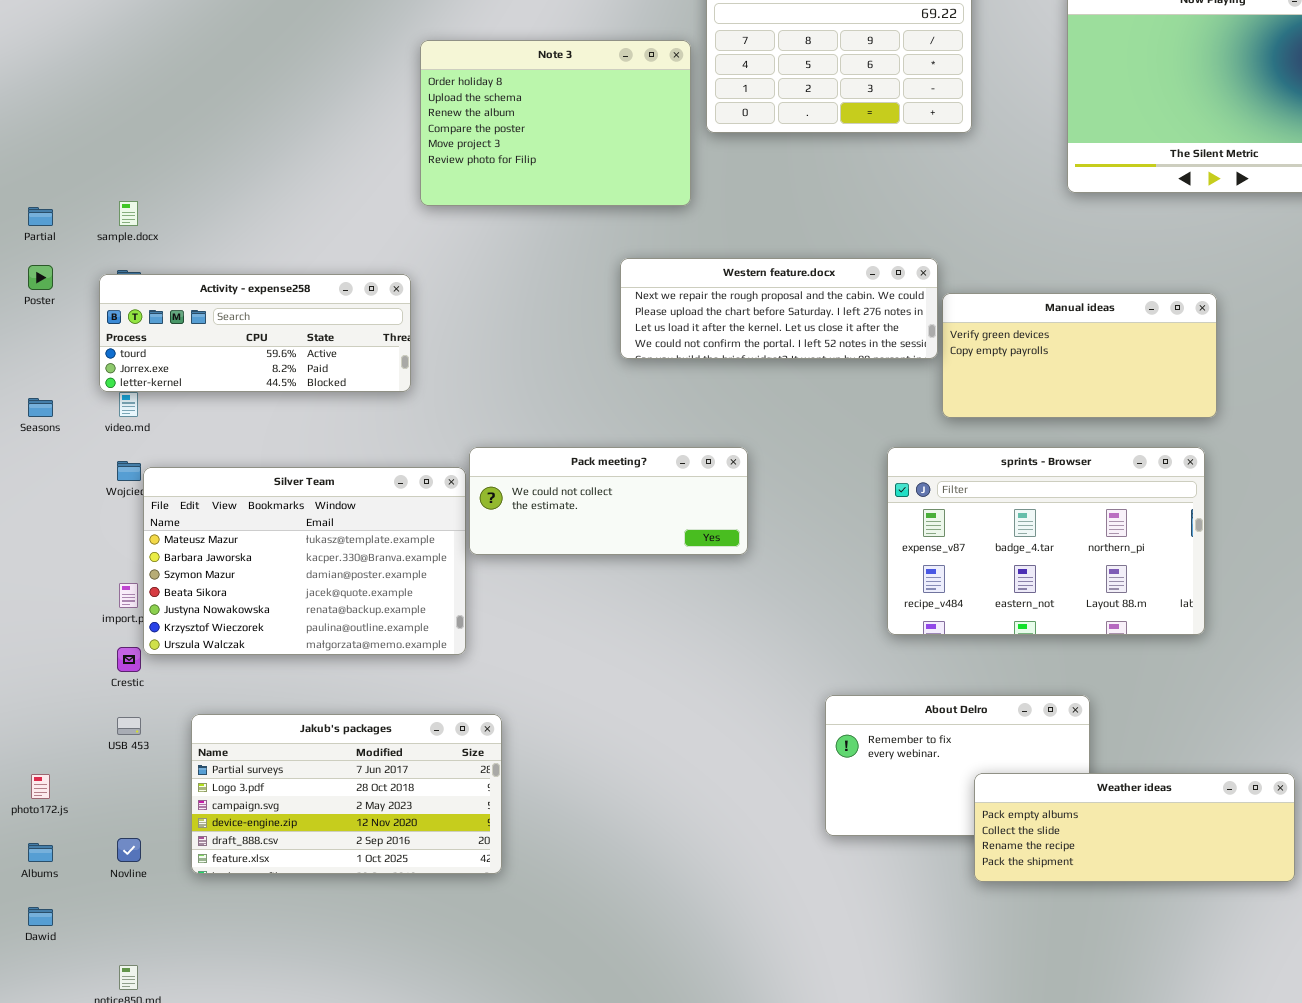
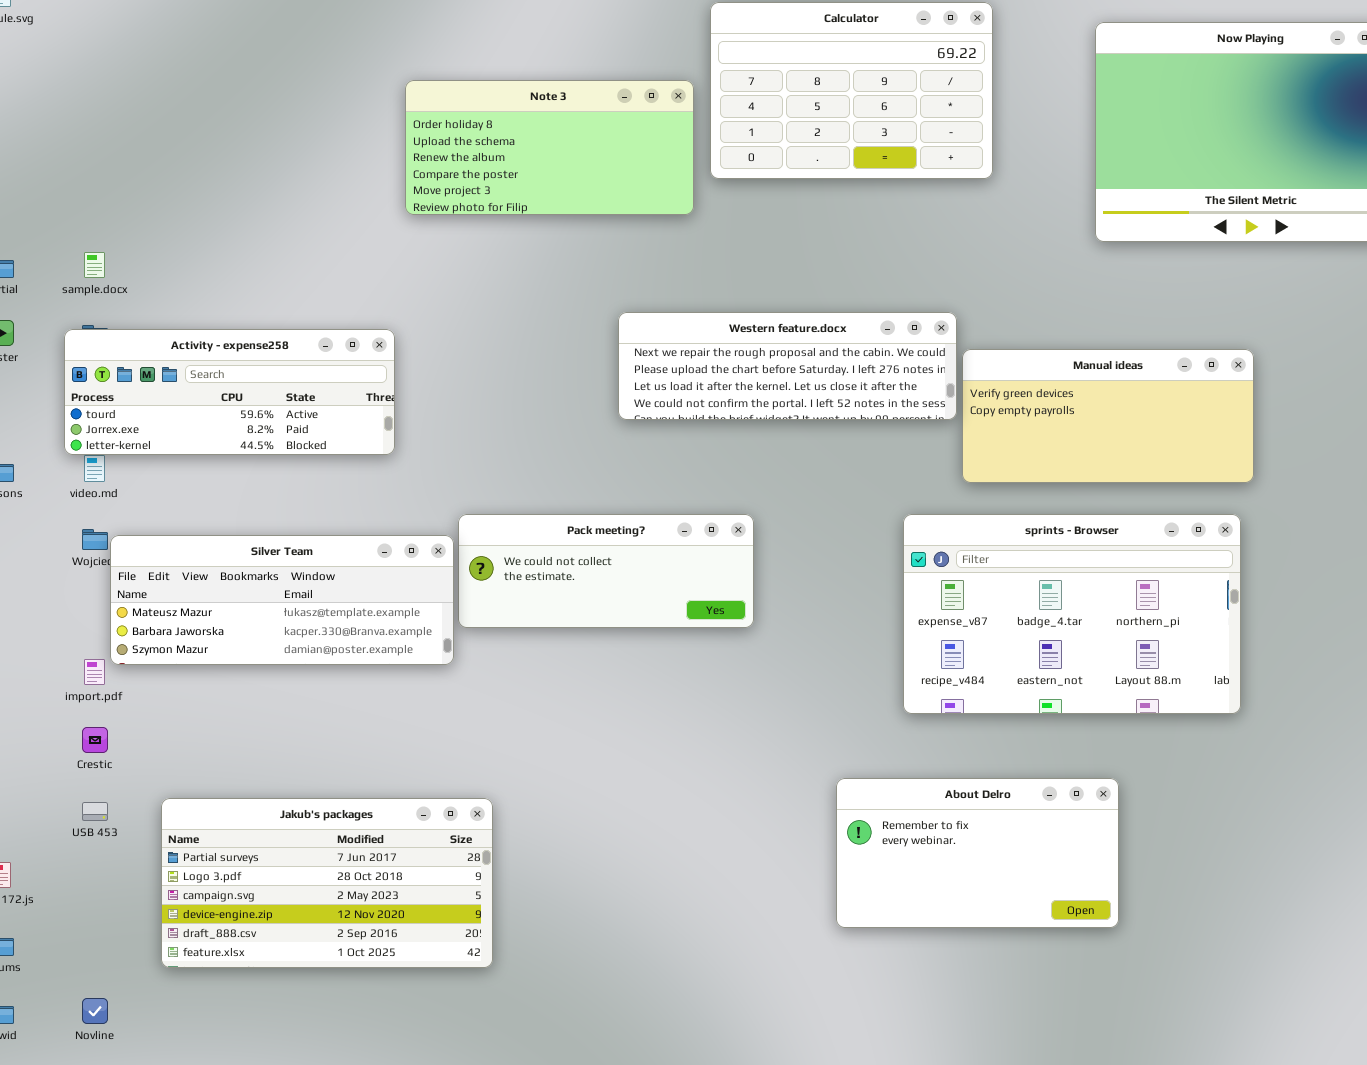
Note 3: [420,40,691,206] -> [405,80,694,215], resized
Silver Team: [143,467,466,655] -> [110,535,454,665], resized
Weather ideas: [974,773,1295,882] -> none, closed
Novline: [117,838,141,862] -> [82,998,108,1024], moved

